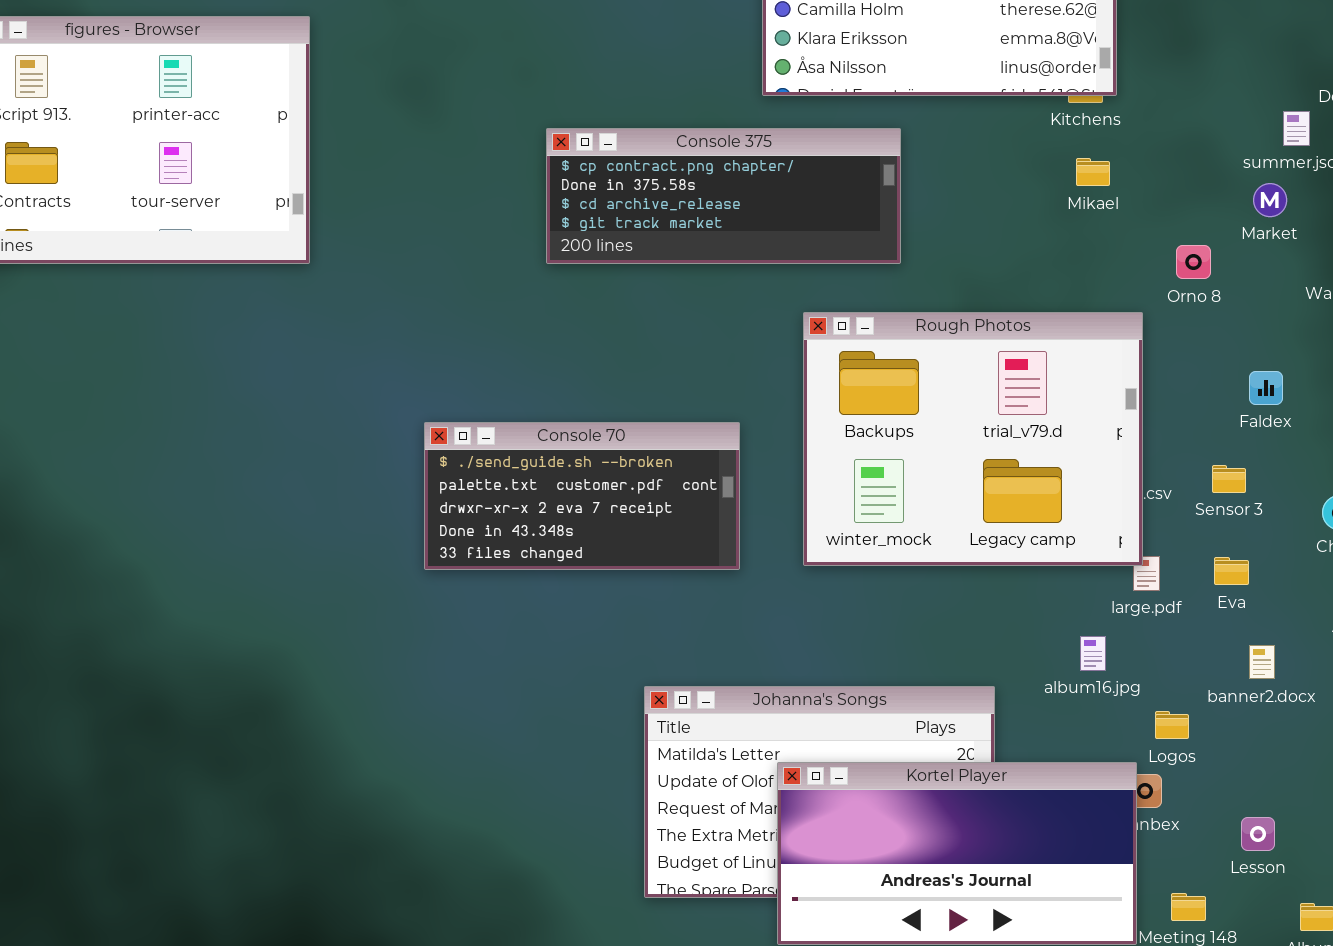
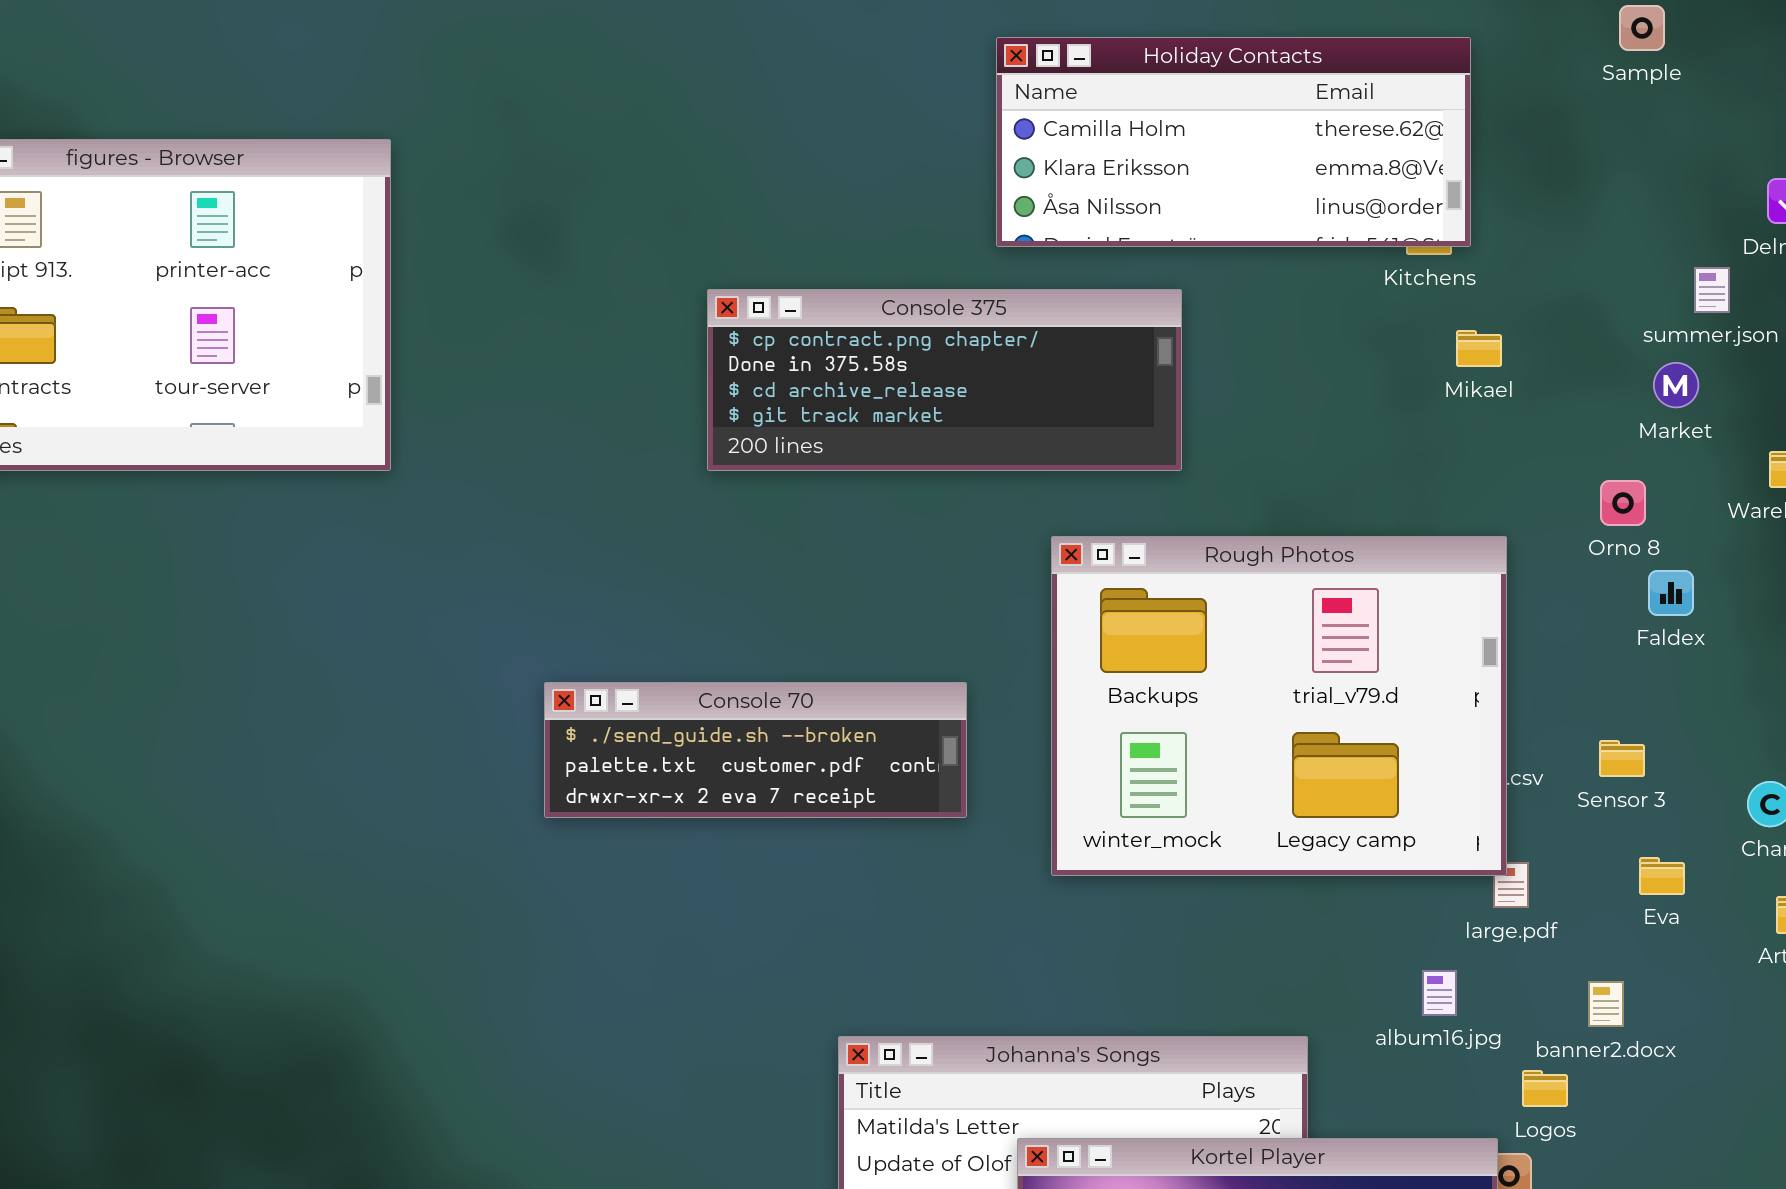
Mikael: [1076,158,1110,186] -> [1456,330,1502,367], moved
Orno 8: [1176,245,1211,279] -> [1600,480,1646,526], moved
Faldex: [1249,371,1283,405] -> [1648,570,1694,616], moved
Console 70: [424,422,740,570] -> [544,682,967,818], resized
Eva: [1214,557,1249,585] -> [1639,857,1685,895], moved
banner2.docx: [1249,645,1275,679] -> [1588,981,1624,1027], moved

